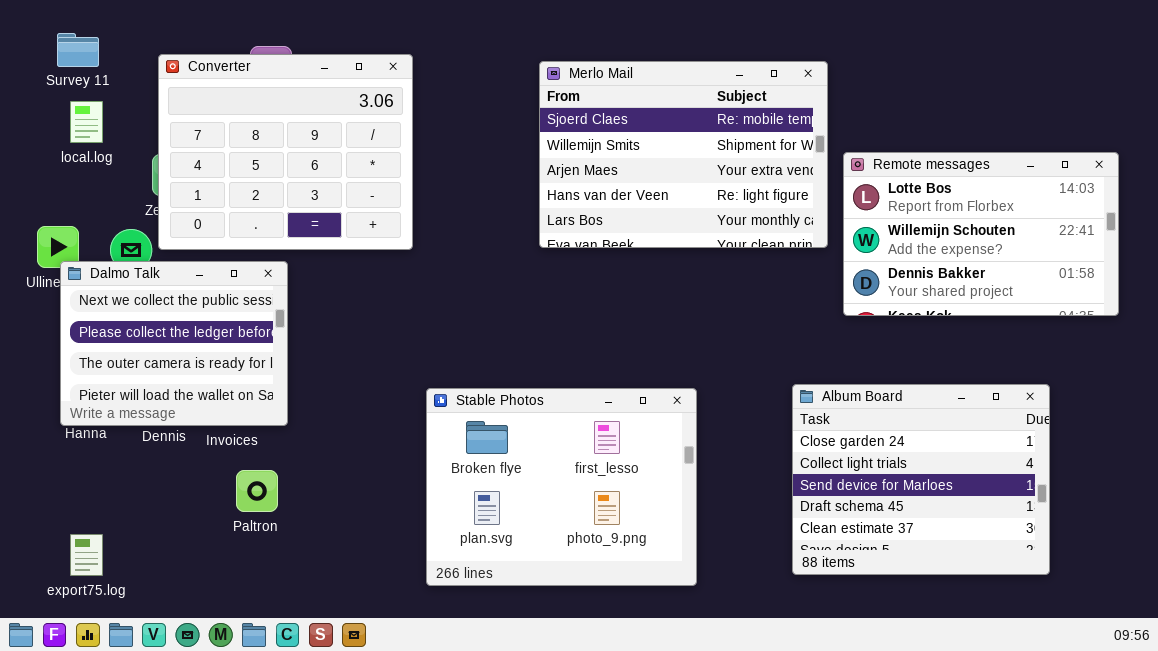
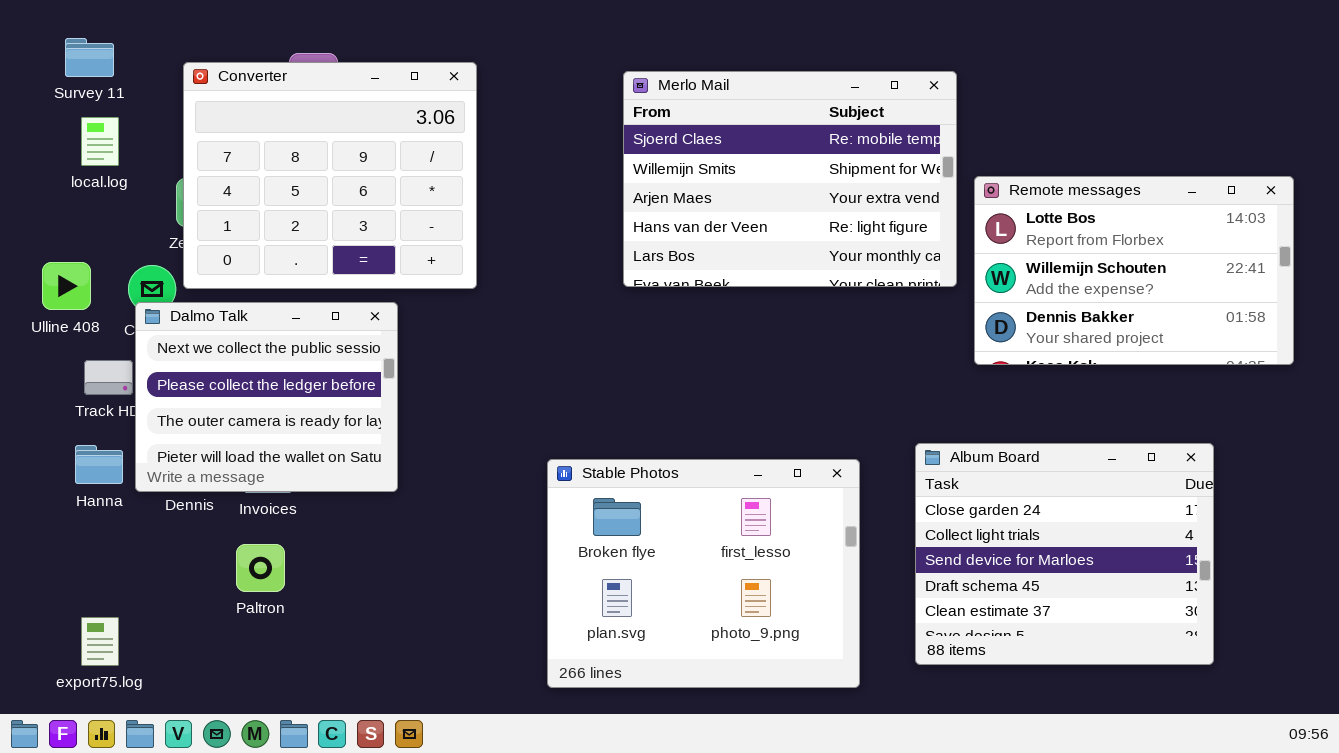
Dalmo Talk: [60,261,288,426] -> [135,302,398,492], moved
Stable Photos: [426,388,697,586] -> [547,459,860,688], moved
Paltron: [236,470,278,512] -> [236,544,285,592], moved

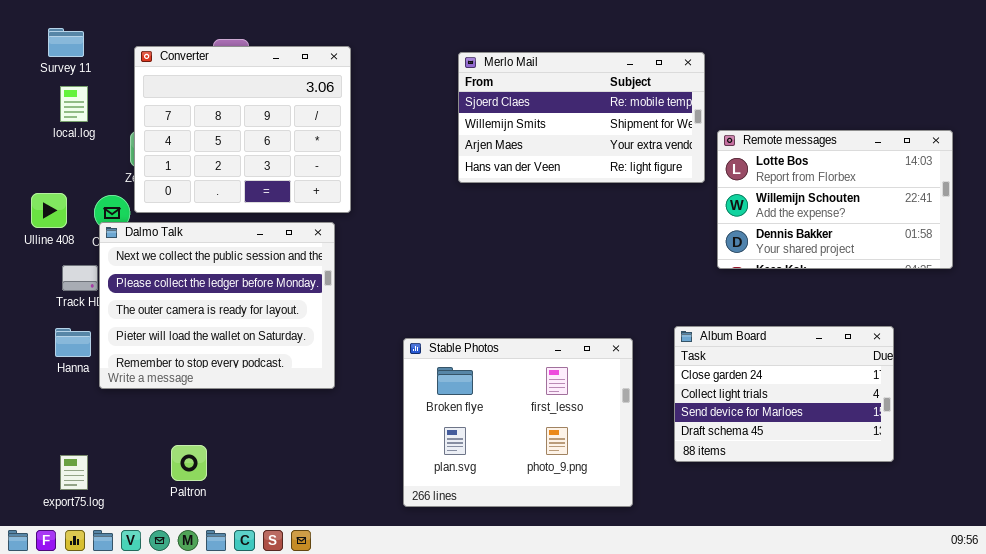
Merlo Mail: [623,71,957,287] -> [458,52,705,183], resized
Dalmo Talk: [135,302,398,492] -> [99,222,335,389], resized
Album Board: [915,443,1214,665] -> [674,326,894,462], resized
Paltron: [236,544,285,592] -> [171,445,207,481], moved

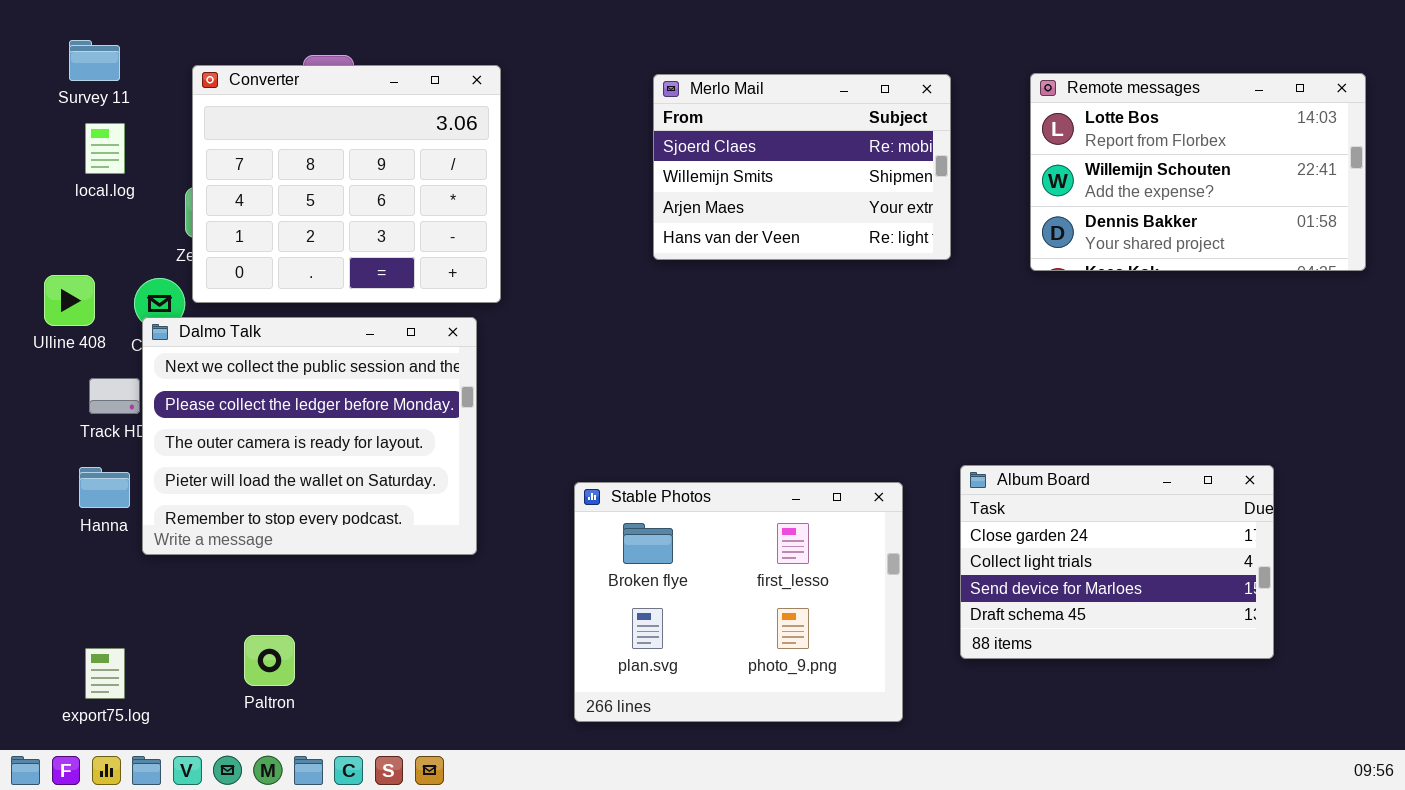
Merlo Mail: [458,52,705,183] -> [653,74,951,260], resized
Remote messages: [717,130,953,269] -> [1030,73,1366,271], moved

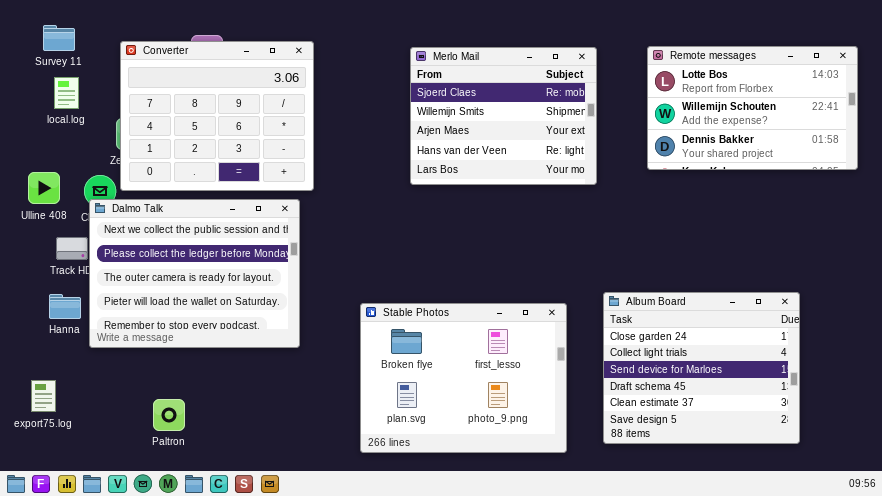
Merlo Mail: [653,74,951,260] -> [410,47,597,185], resized
Album Board: [960,465,1274,659] -> [603,292,800,444], resized
export75.log: [85,648,125,699] -> [31,380,56,412], moved

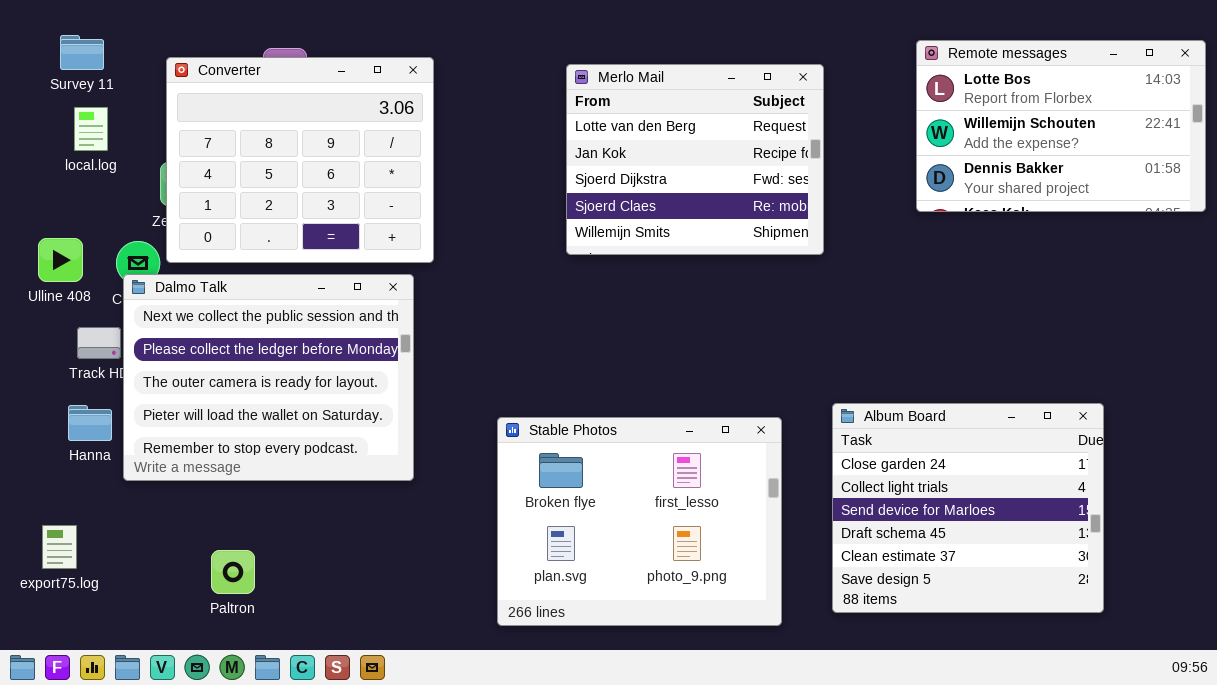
Remote messages: [647,46,858,170] -> [916,40,1206,212], moved
Merlo Mail: [410,47,597,185] -> [566,64,824,255], scrolled up 3 rows

